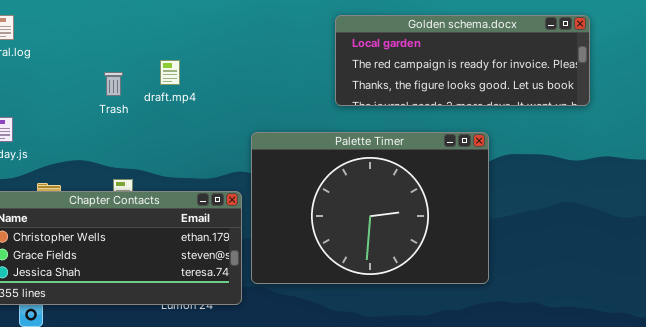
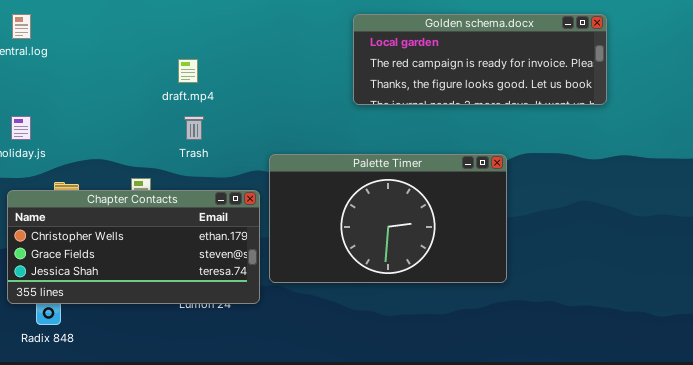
Trash: [104,72,123,96] -> [184,116,204,140], moved
Palette Timer: [251,132,489,284] -> [269,154,507,283], resized

